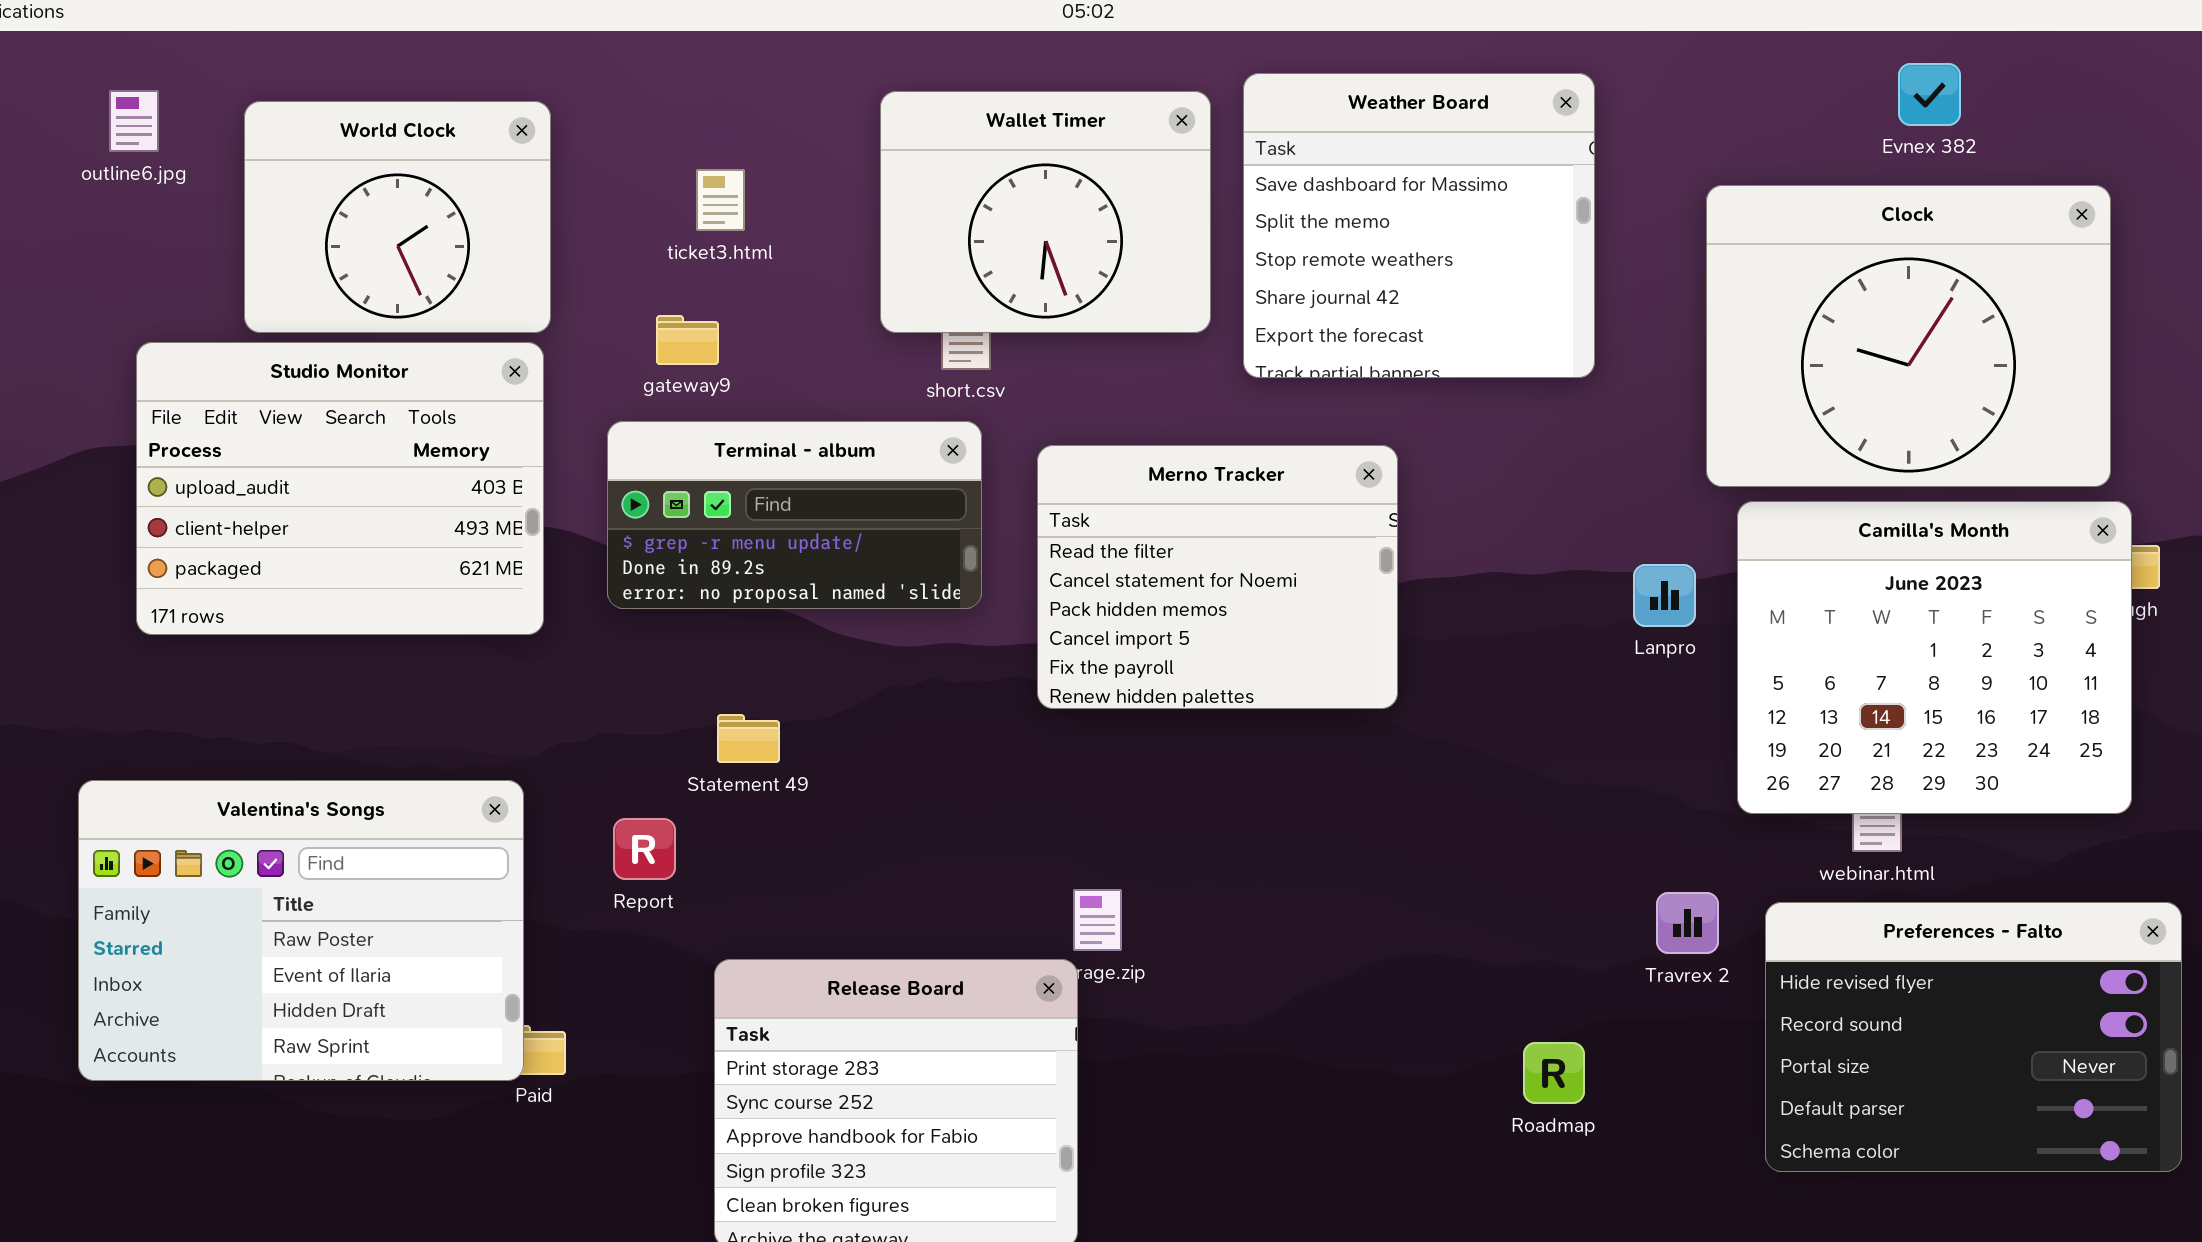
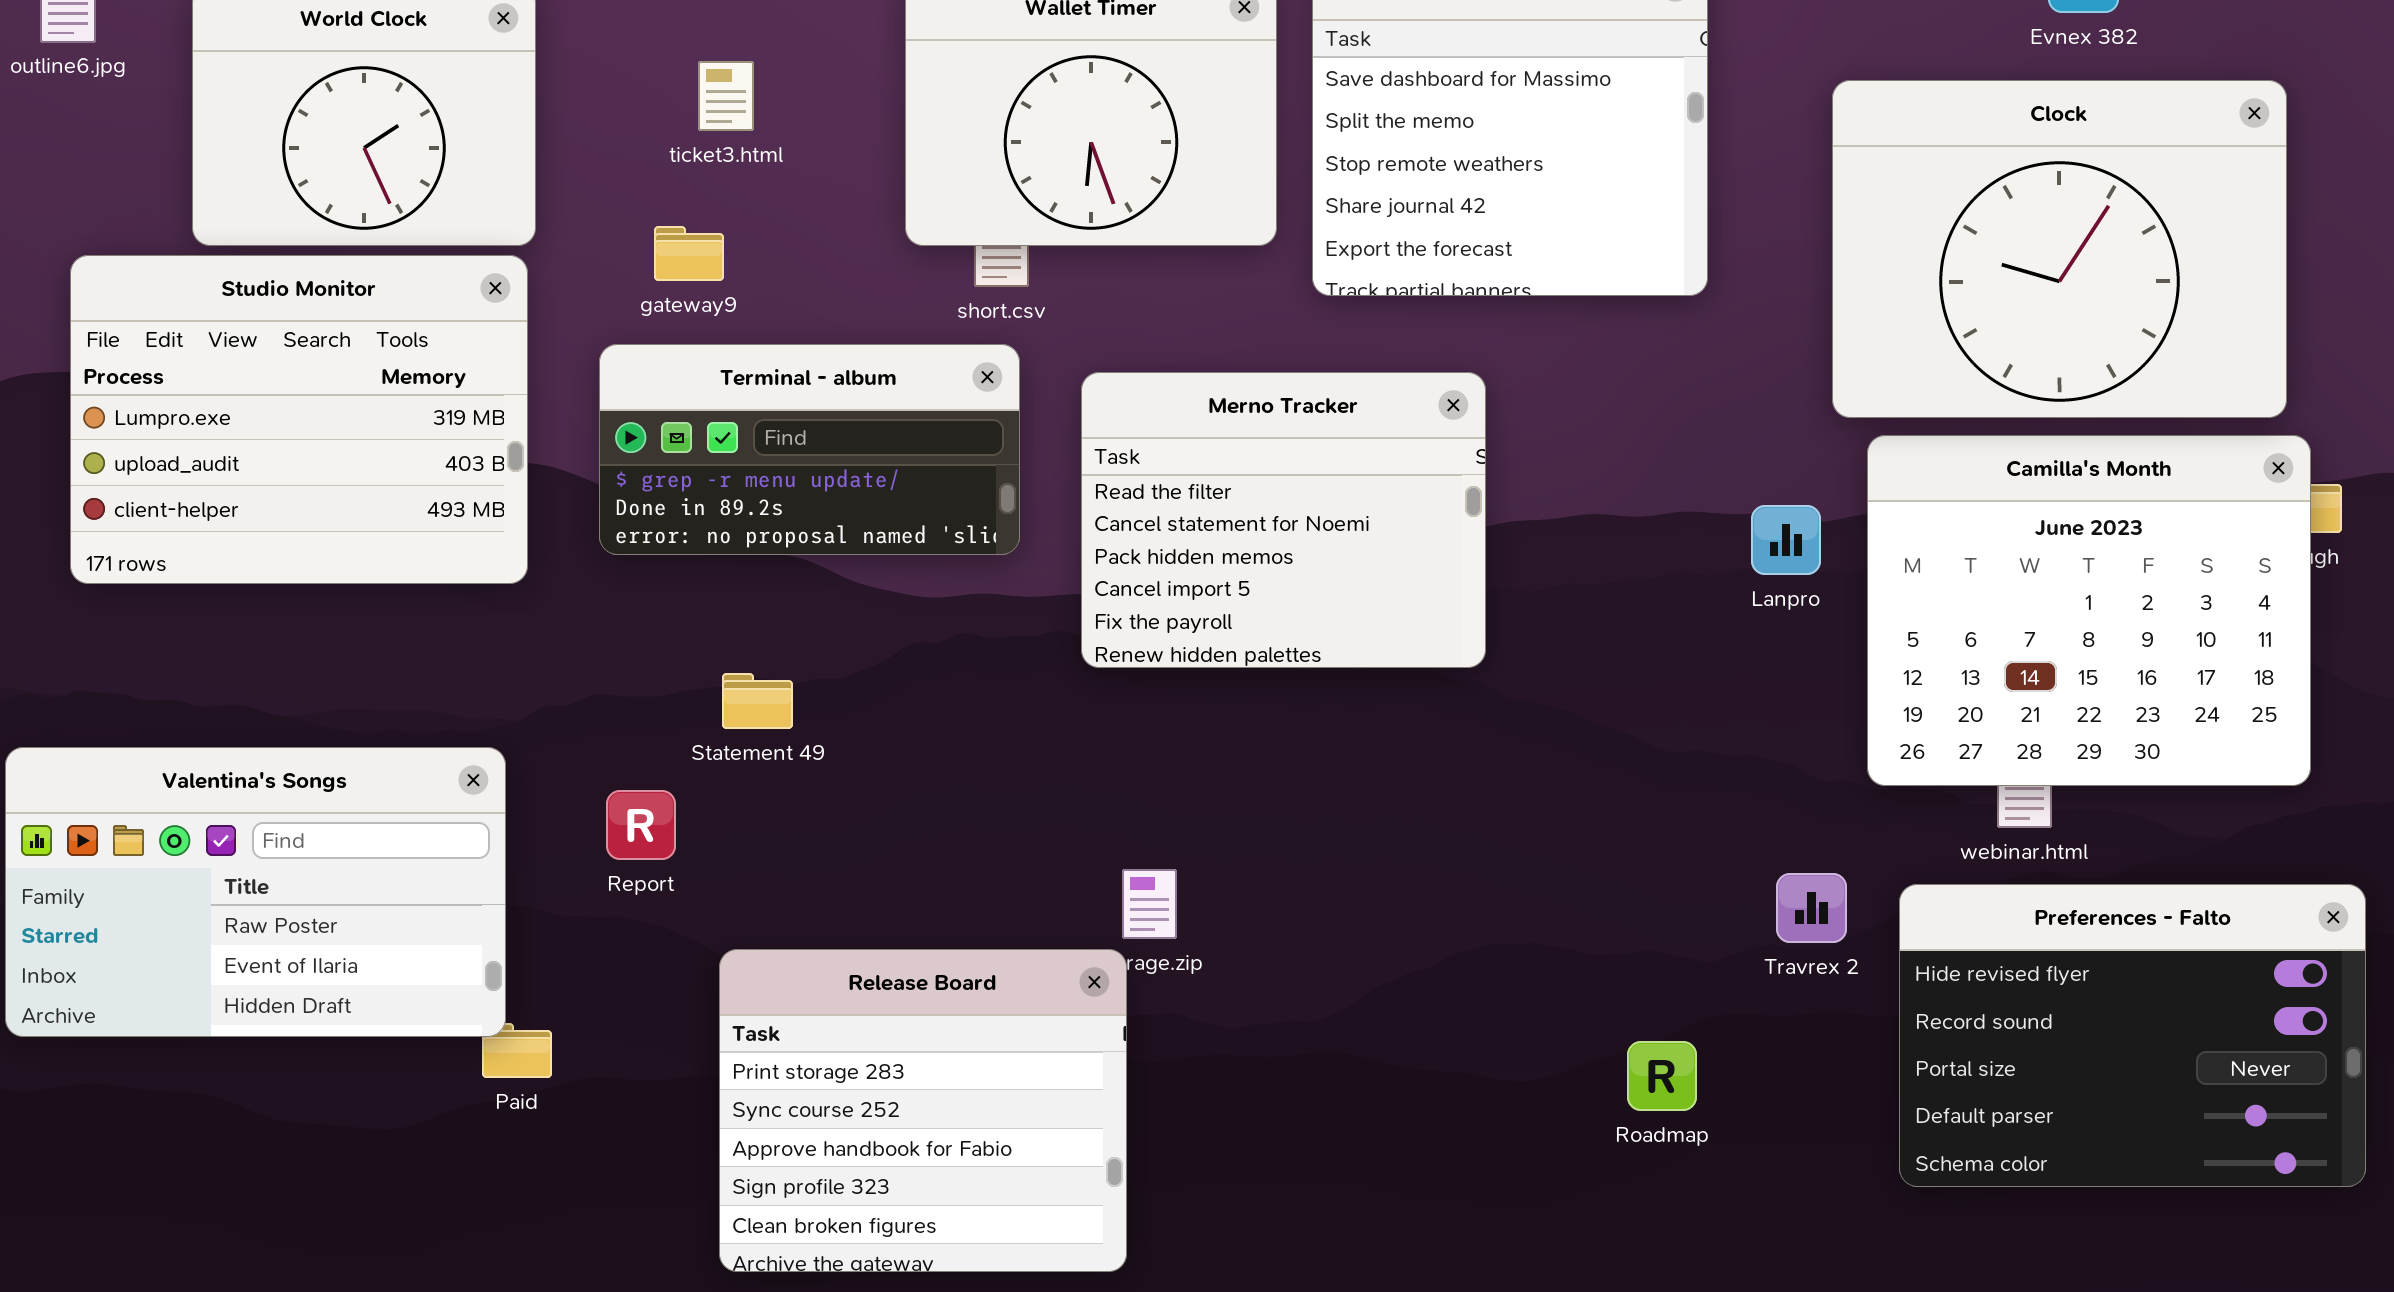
Studio Monitor: [136,342,544,635] -> [70,255,528,584], scrolled up 1 row
Valentina's Songs: [78,780,524,1081] -> [5,747,506,1037], resized

